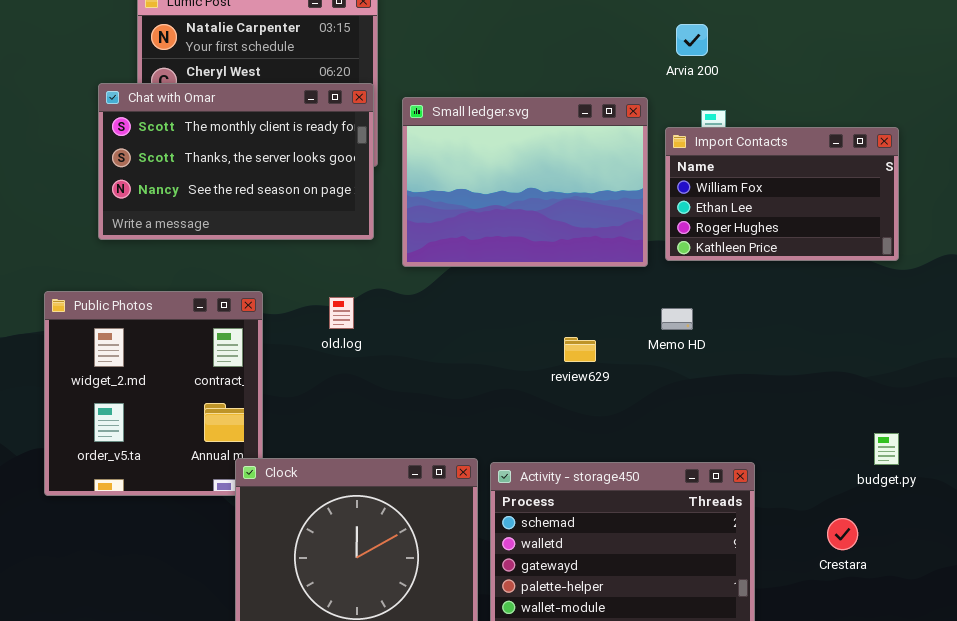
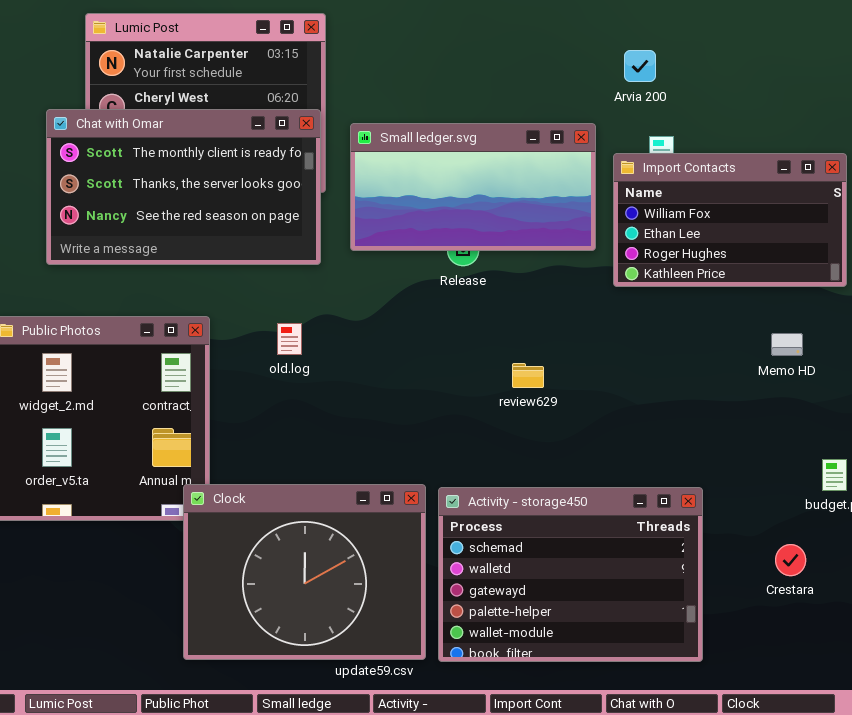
Small ledger.svg: [402,97,648,267] -> [350,123,596,251], resized
Memo HD: [661,308,693,330] -> [771,333,803,356], moved

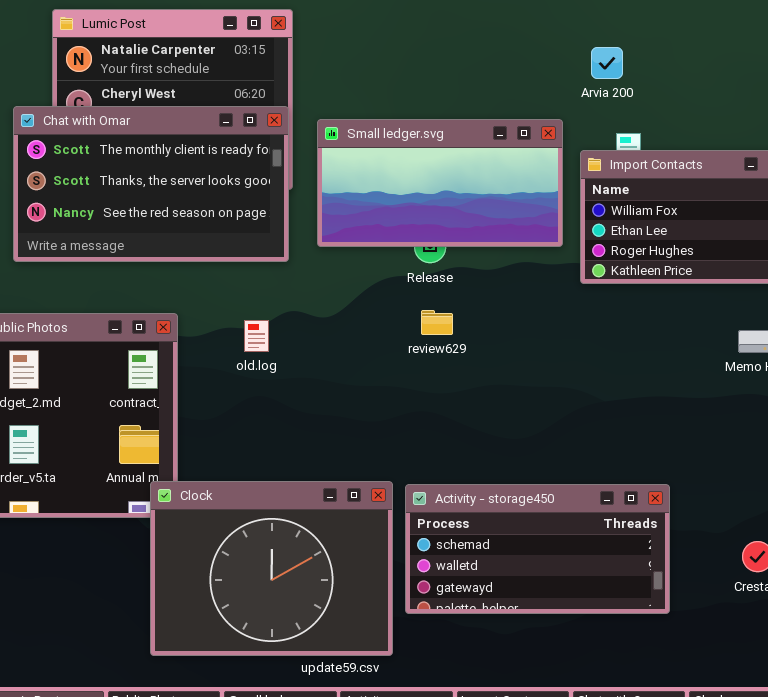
review629: [512,363,544,388] -> [421,310,453,335], moved
Activity - storage450: [438,487,703,662] -> [405,484,670,614], resized

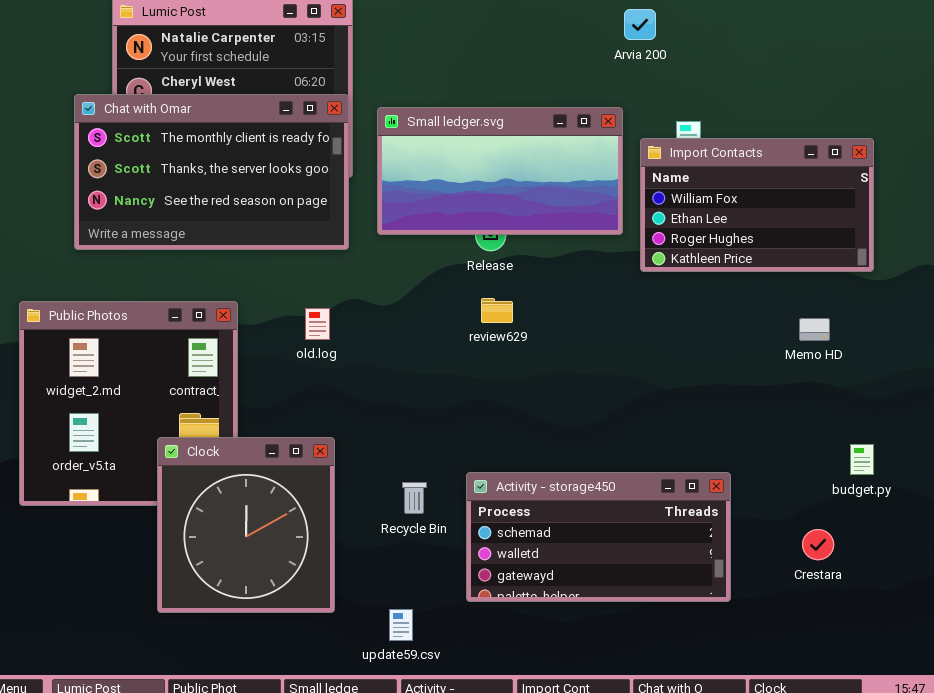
Arvia 200: [591,47,623,79] -> [624,9,656,40], moved
Clock: [150,481,393,656] -> [157,437,335,613], moved, resized

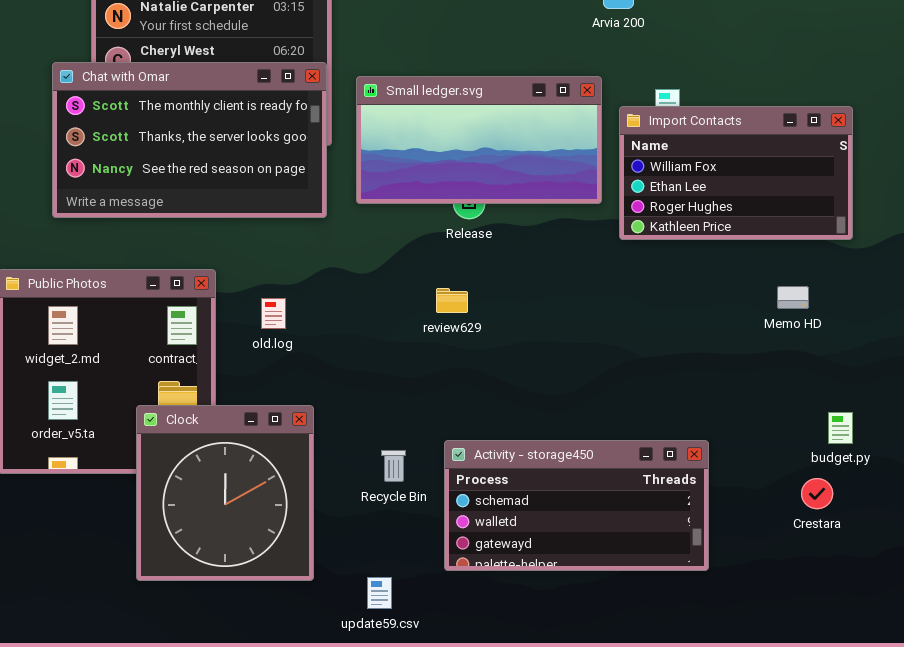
review629: [481,298,513,323] -> [436,288,468,313], moved
old.log: [305,308,330,340] -> [261,298,286,329], moved
Crestara: [802,529,834,560] -> [801,478,833,509], moved

